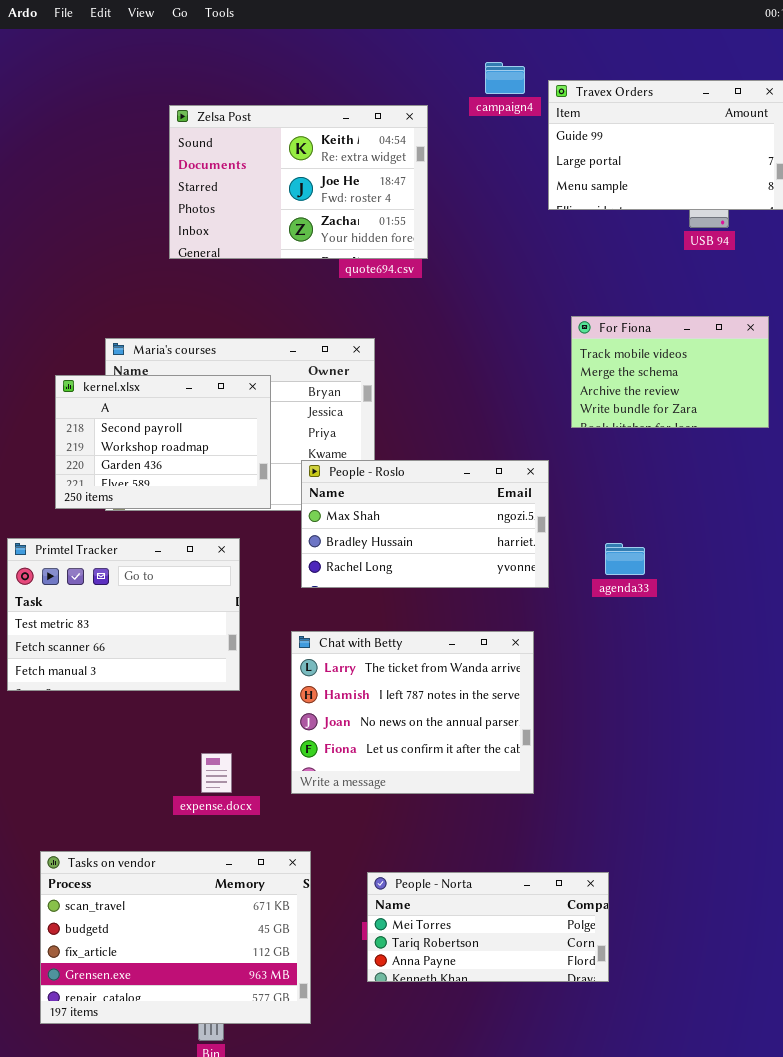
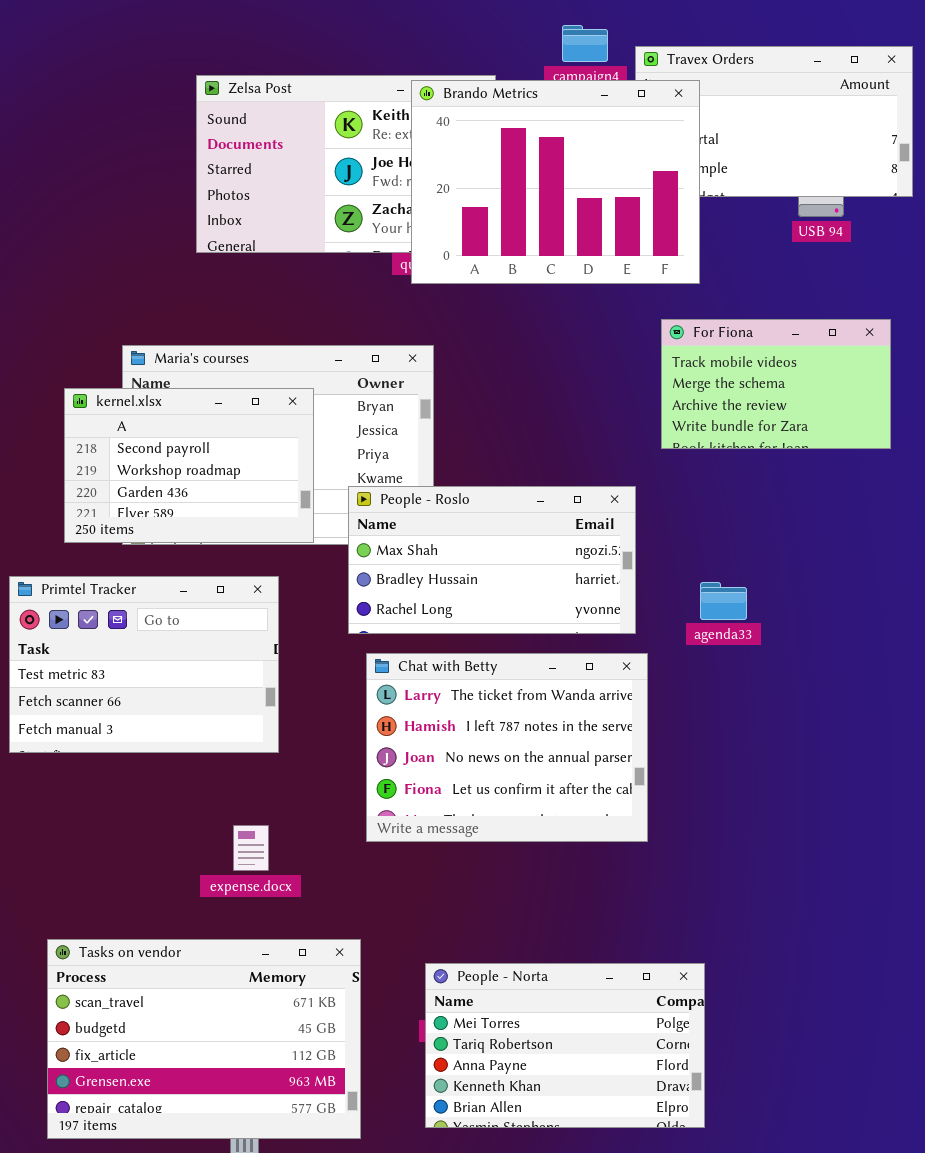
Brando Metrics: none -> [411,80,700,284], opened
Chat with Betty: [291,631,534,794] -> [366,653,648,842], moved
People - Norta: [367,872,609,982] -> [425,963,705,1128], resized

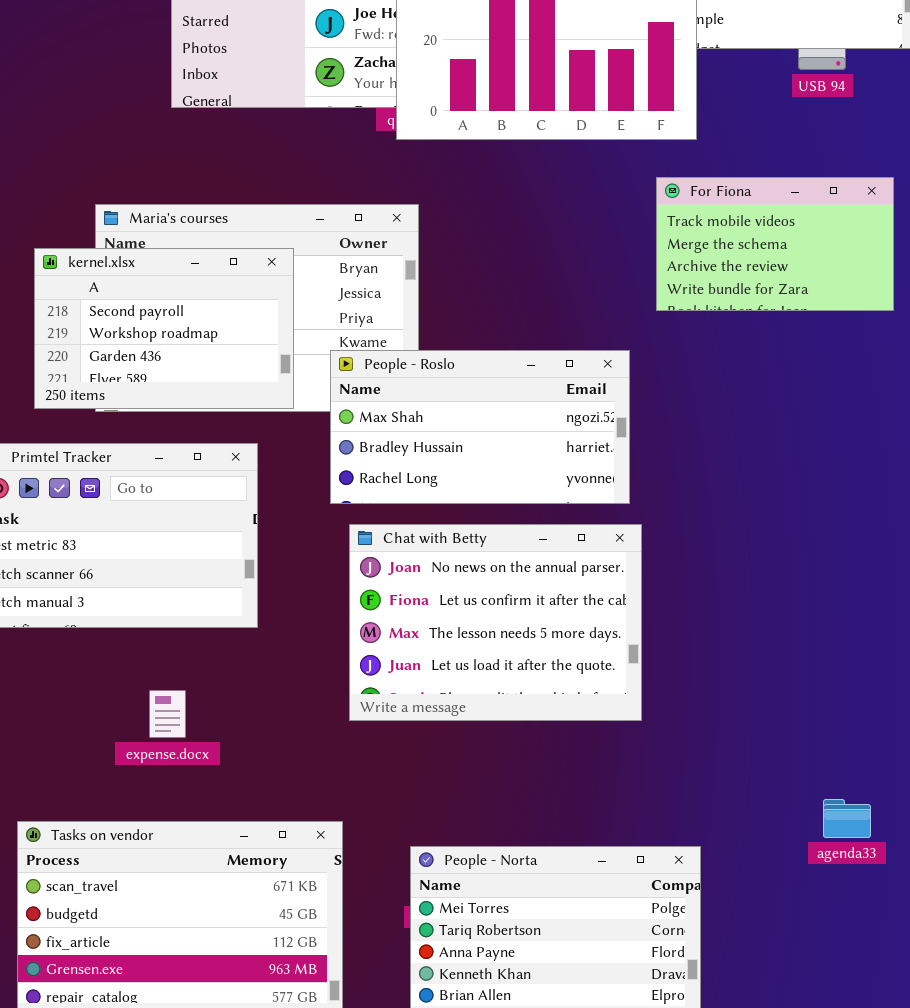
agenda33: [700,582,747,620] -> [823,799,871,838], moved
Chat with Betty: [366,653,648,842] -> [349,524,642,721], scrolled down 2 rows
expense.docx: [233,825,269,871] -> [149,690,186,738], moved

